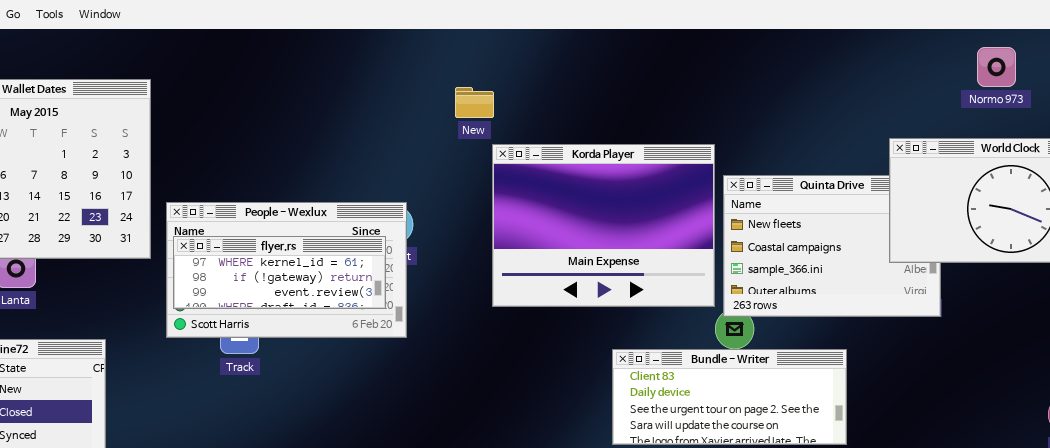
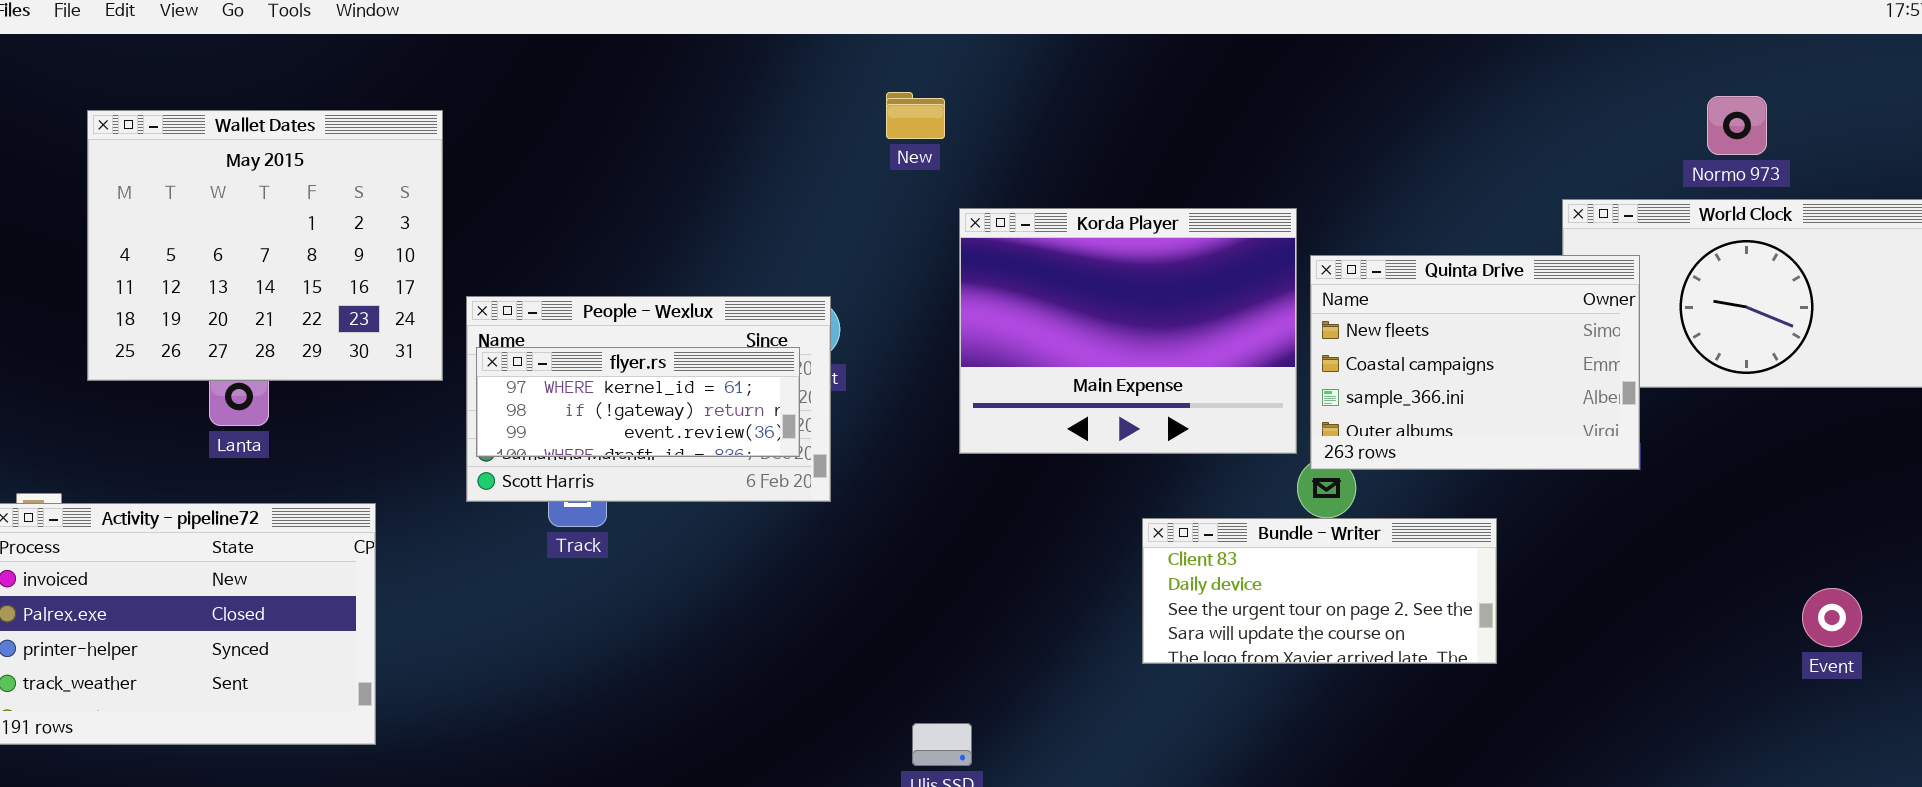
Normo 973: [977,47,1016,87] -> [1707,96,1767,155], moved
New: [455,87,494,118] -> [886,92,945,139], moved
Quinta Drive: [723,175,941,317] -> [1310,255,1640,470], raised

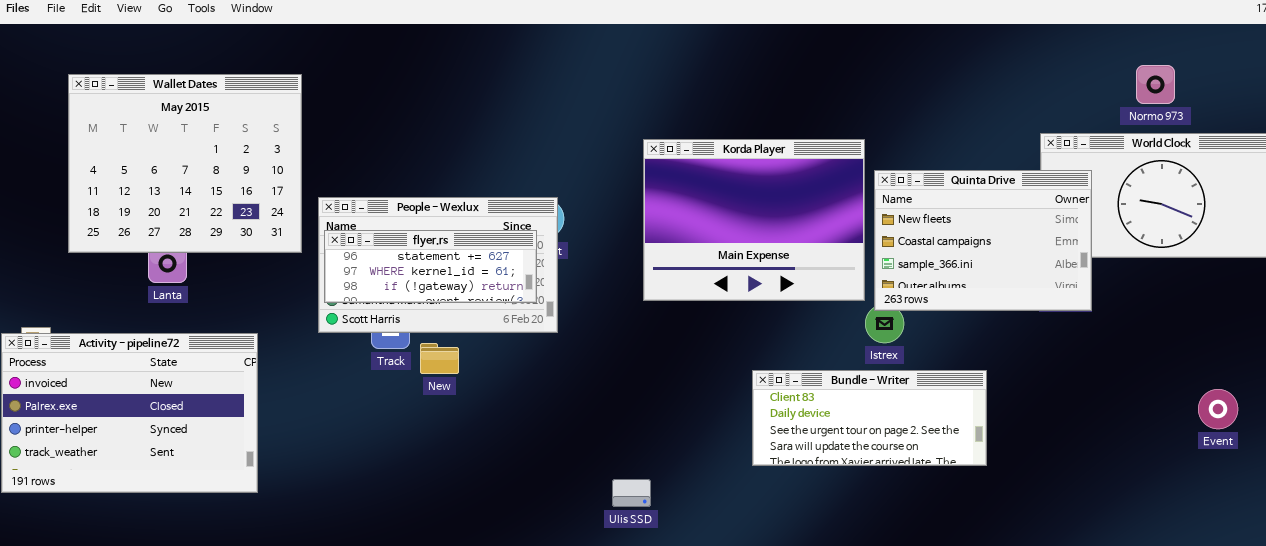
New: [886,92,945,139] -> [420,343,459,374], moved
flyer.rs: [476,347,800,457] -> [324,230,537,303], scrolled up 1 row
Bundle - Writer: [1142,518,1497,664] -> [752,370,987,466], moved

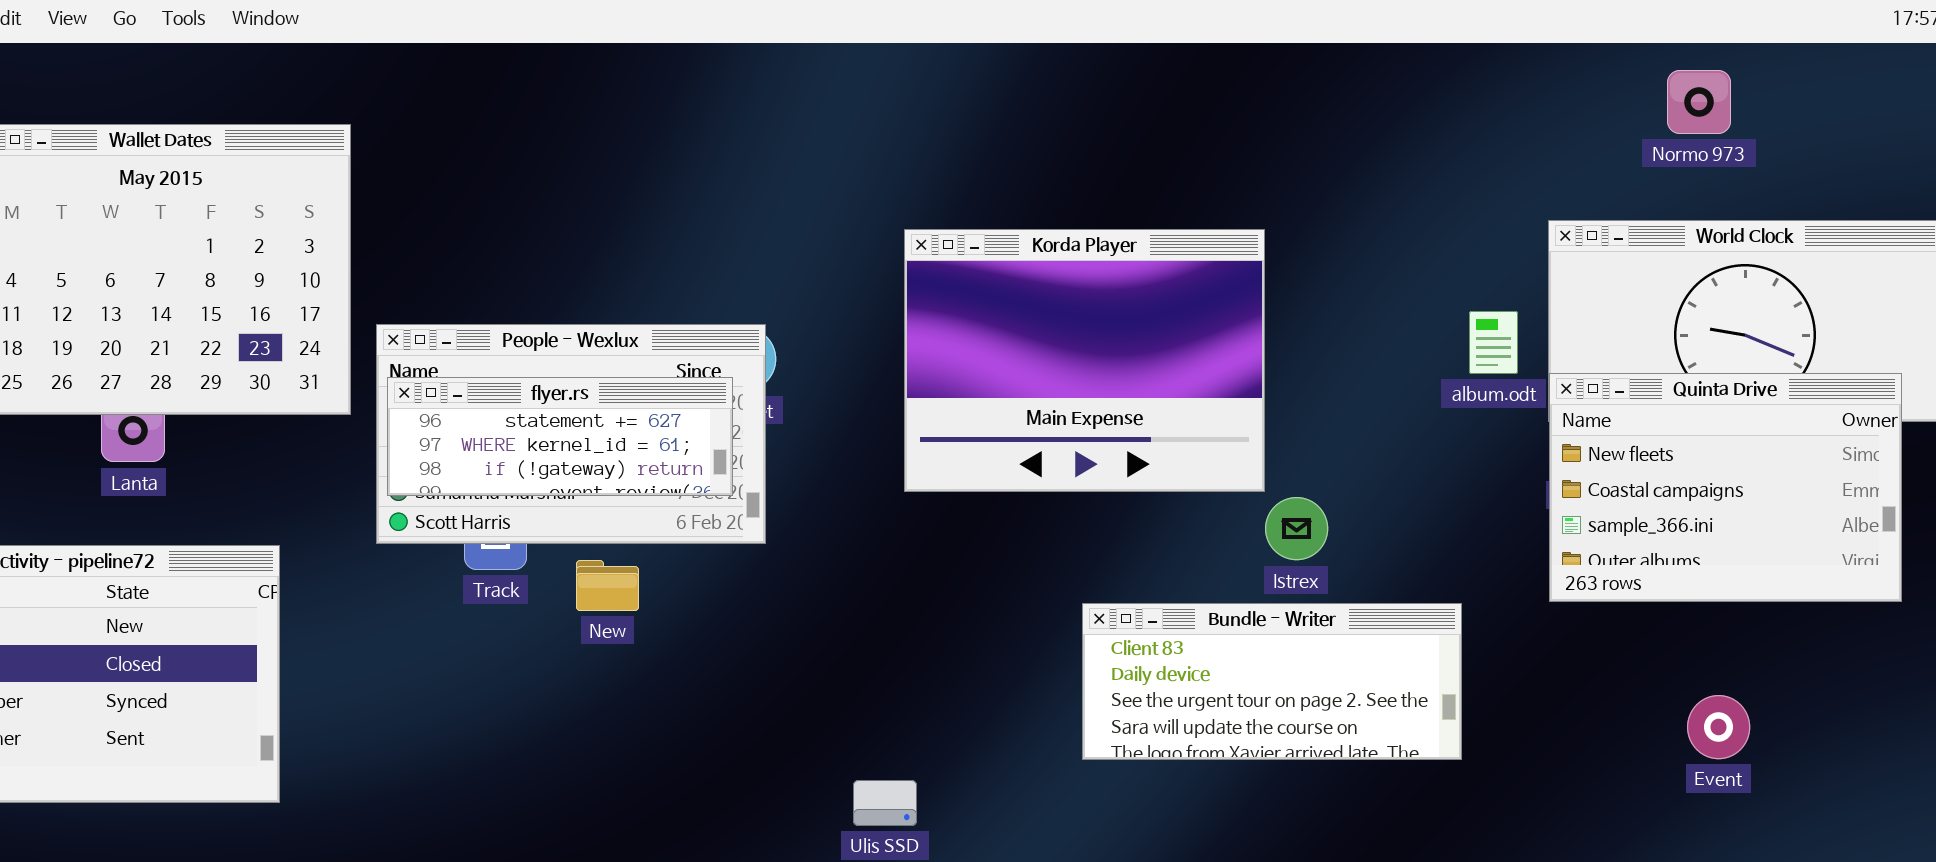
Normo 973: [1136,65,1175,104] -> [1667,70,1731,134], moved
Quinta Drive: [874,170,1092,311] -> [1549,373,1902,602], moved
New: [420,343,459,374] -> [576,560,639,611], moved
Event: [1198,389,1238,429] -> [1687,695,1750,759], moved

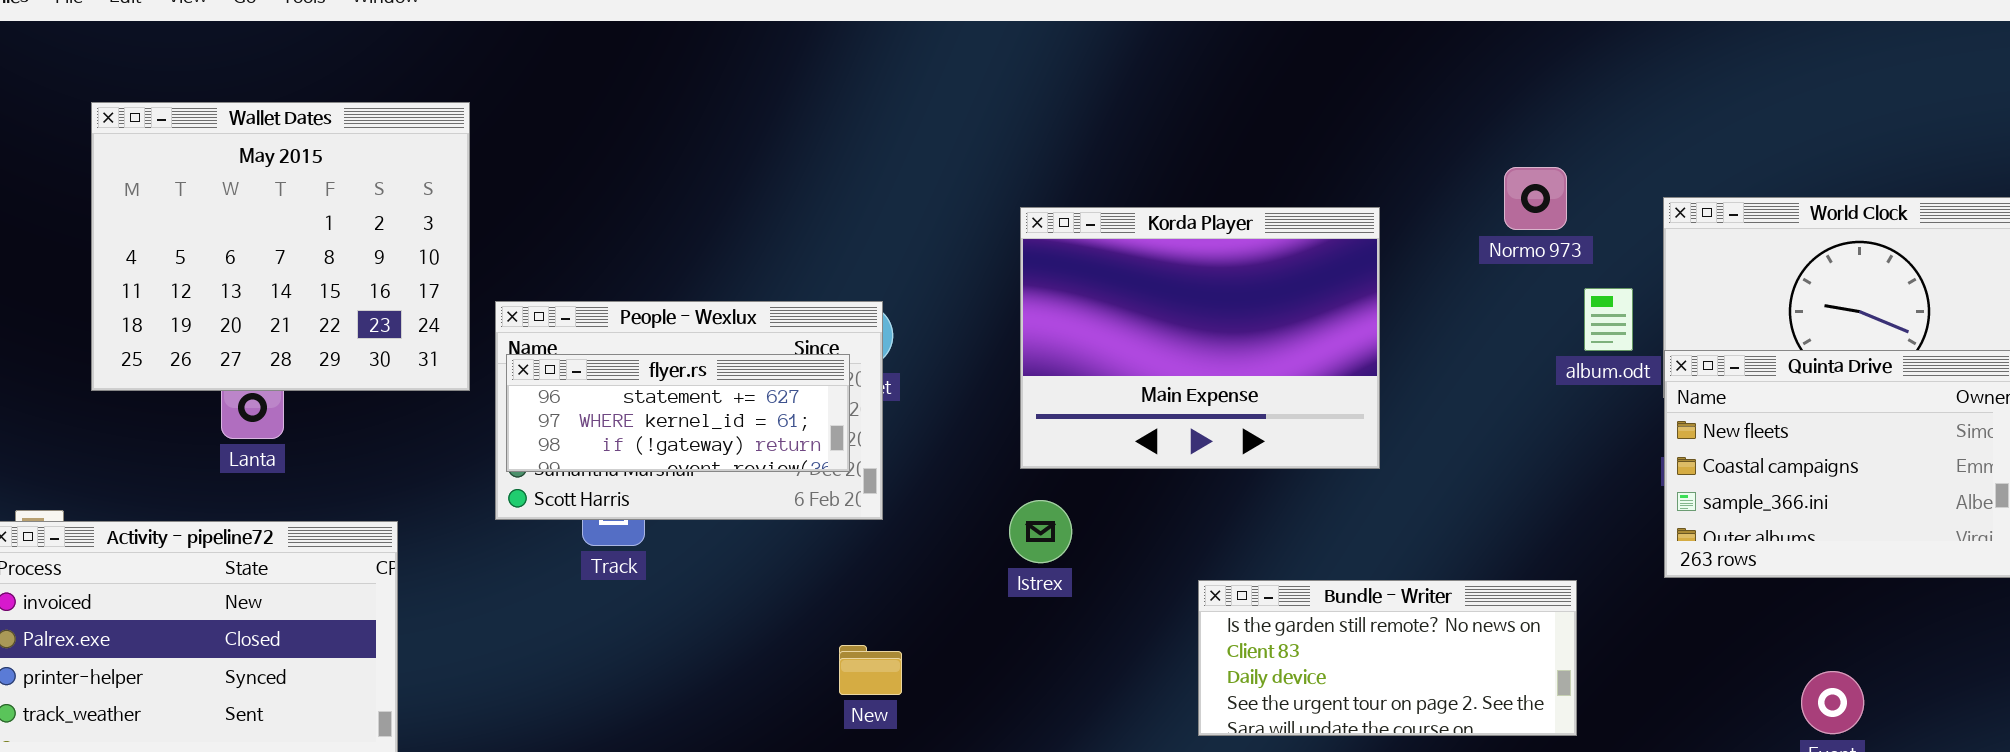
Normo 973: [1667,70,1731,134] -> [1504,167,1567,230], moved
Istrex: [1265,497,1328,560] -> [1009,500,1072,563], moved
New: [576,560,639,611] -> [839,645,902,695], moved
Bundle - Writer: [1082,603,1462,760] -> [1198,580,1577,736], scrolled up 1 row

